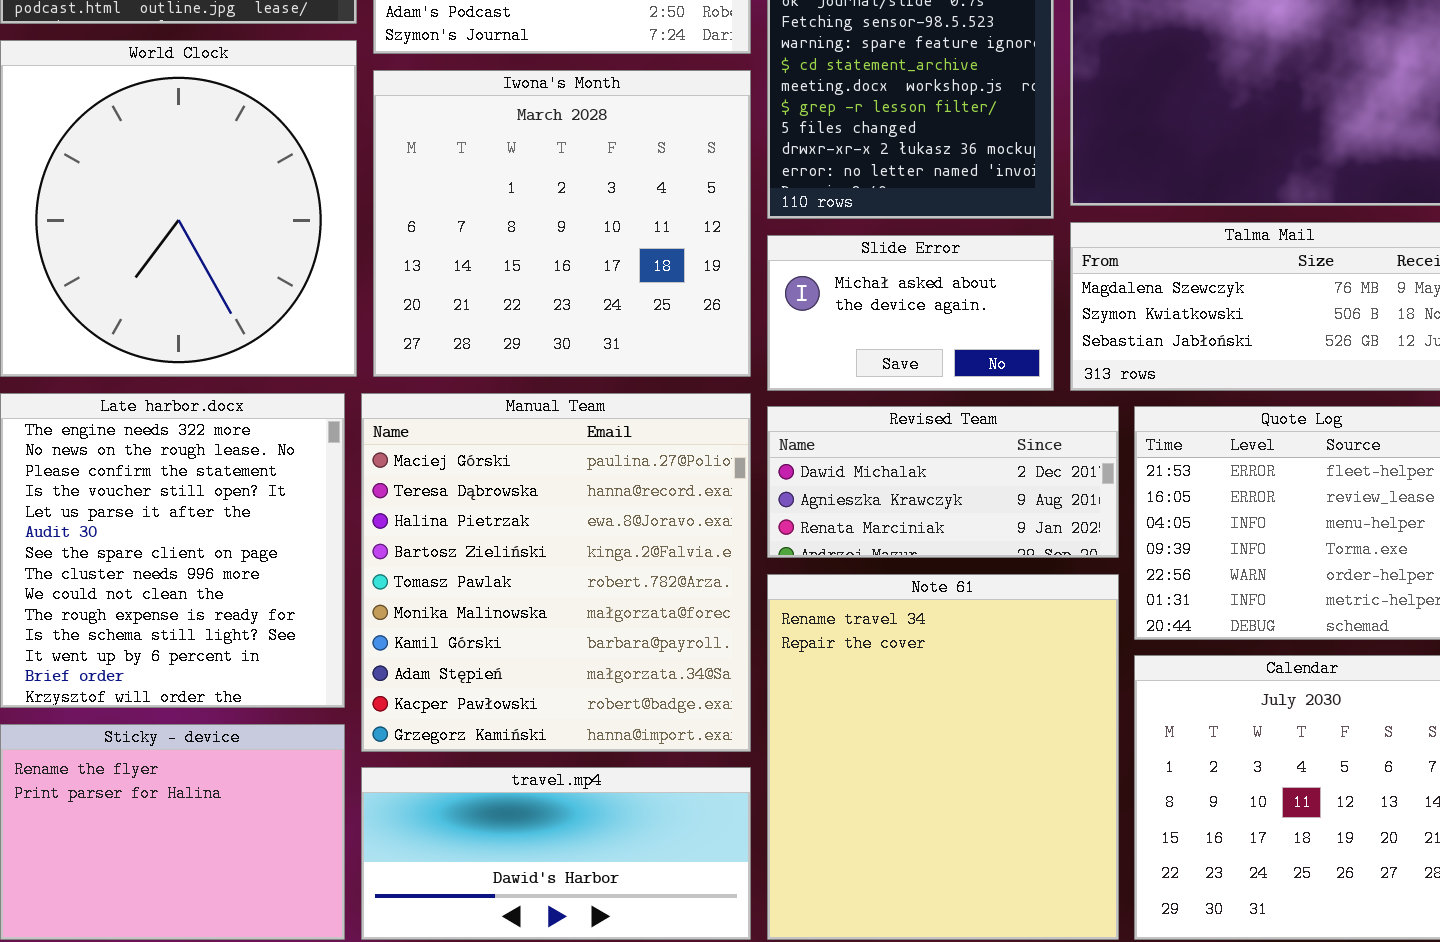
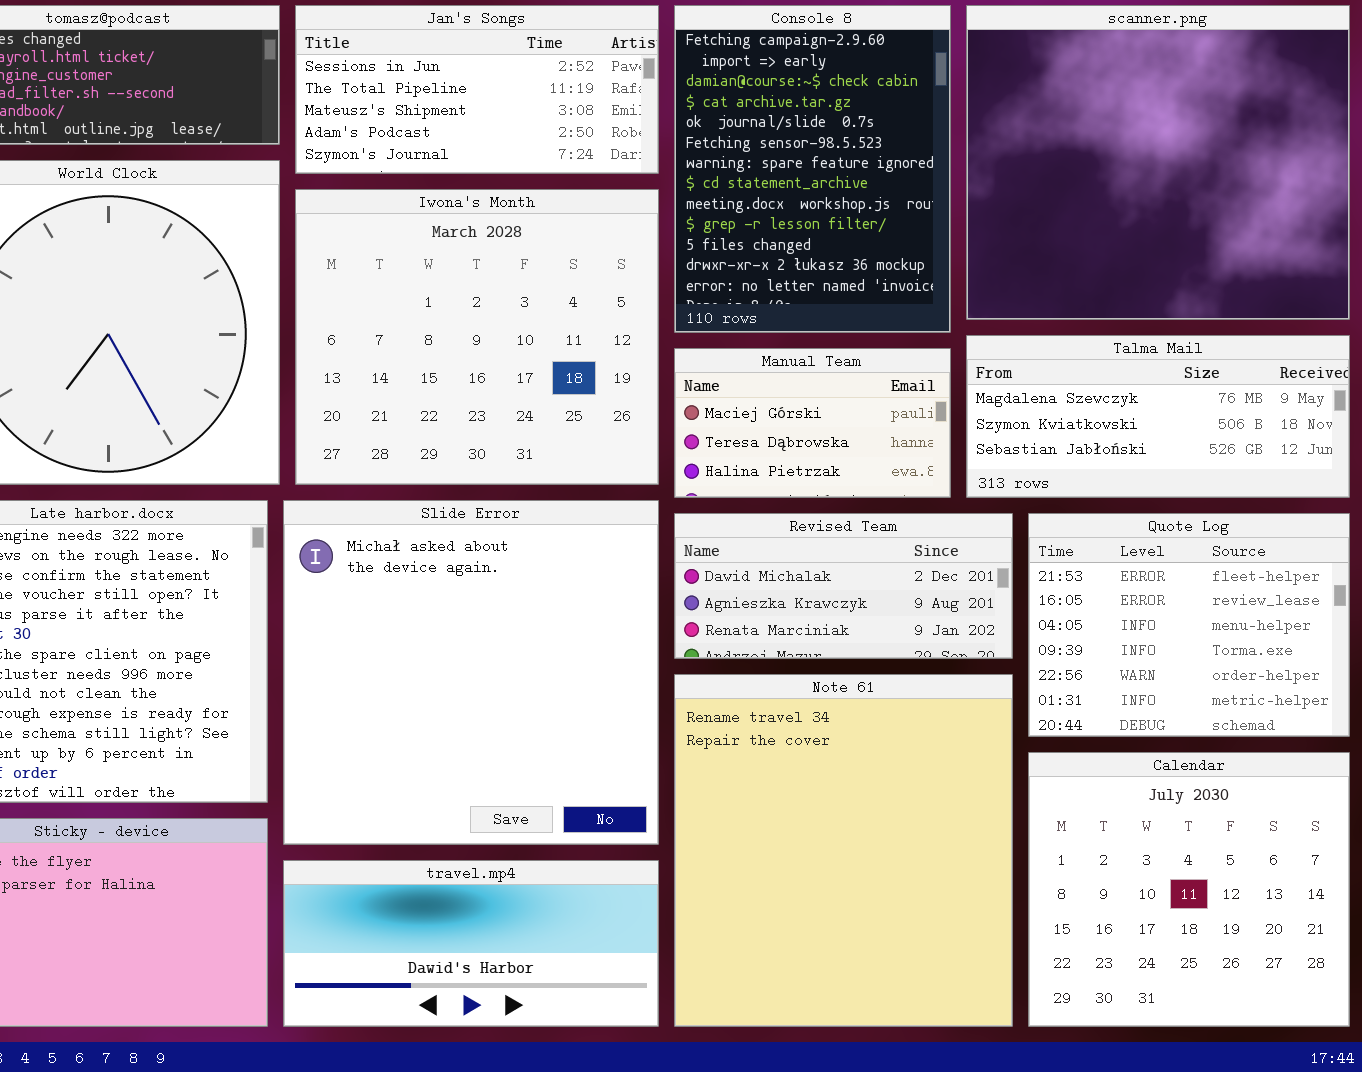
Slide Error: [767,235,1054,391] -> [283,500,659,845], moved, resized
Manual Team: [361,393,751,752] -> [674,348,951,498], moved, resized

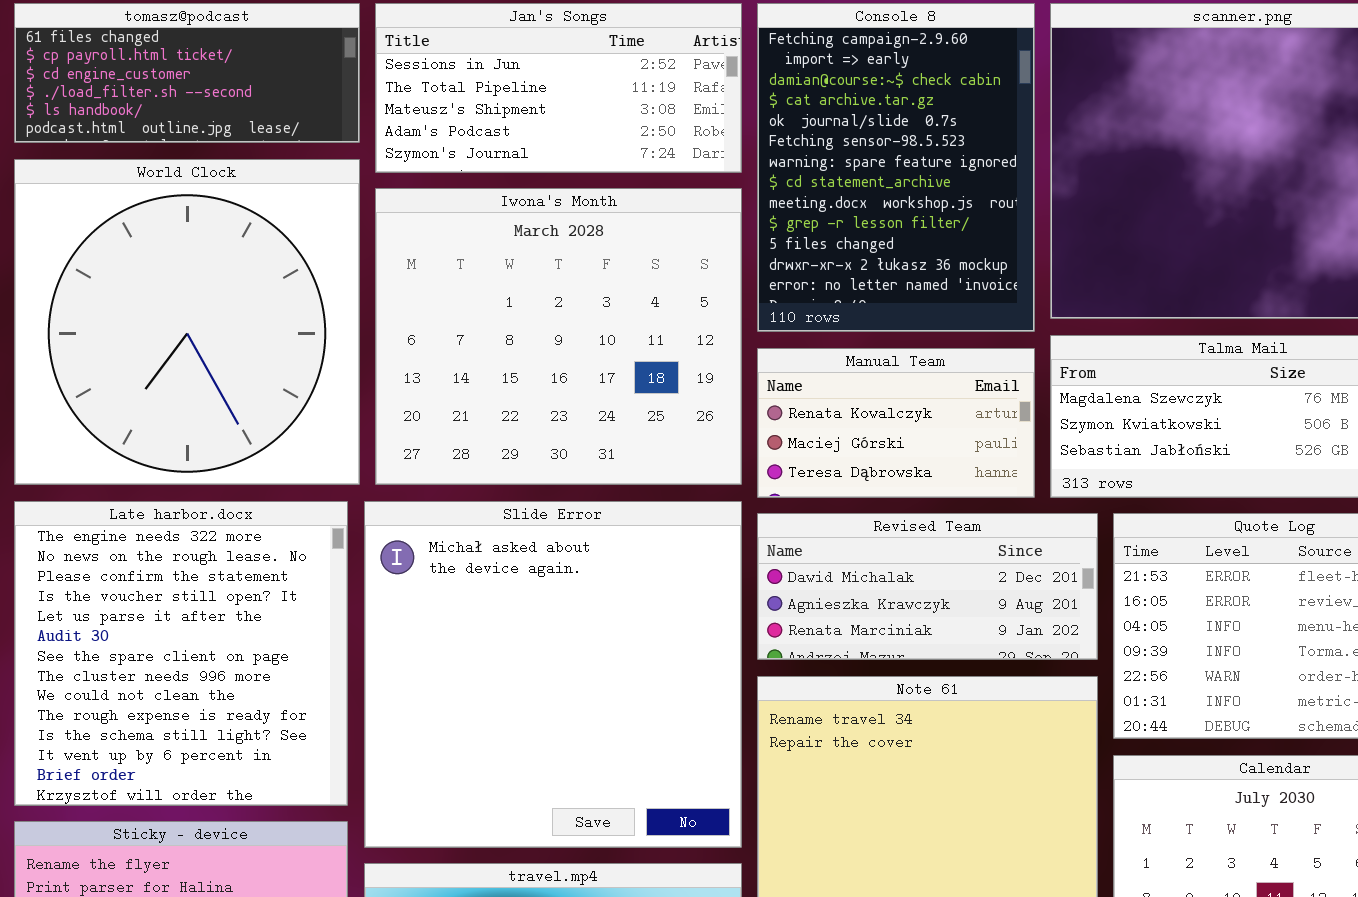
Manual Team: [674,348,951,498] -> [757,348,1035,498], scrolled up 1 row

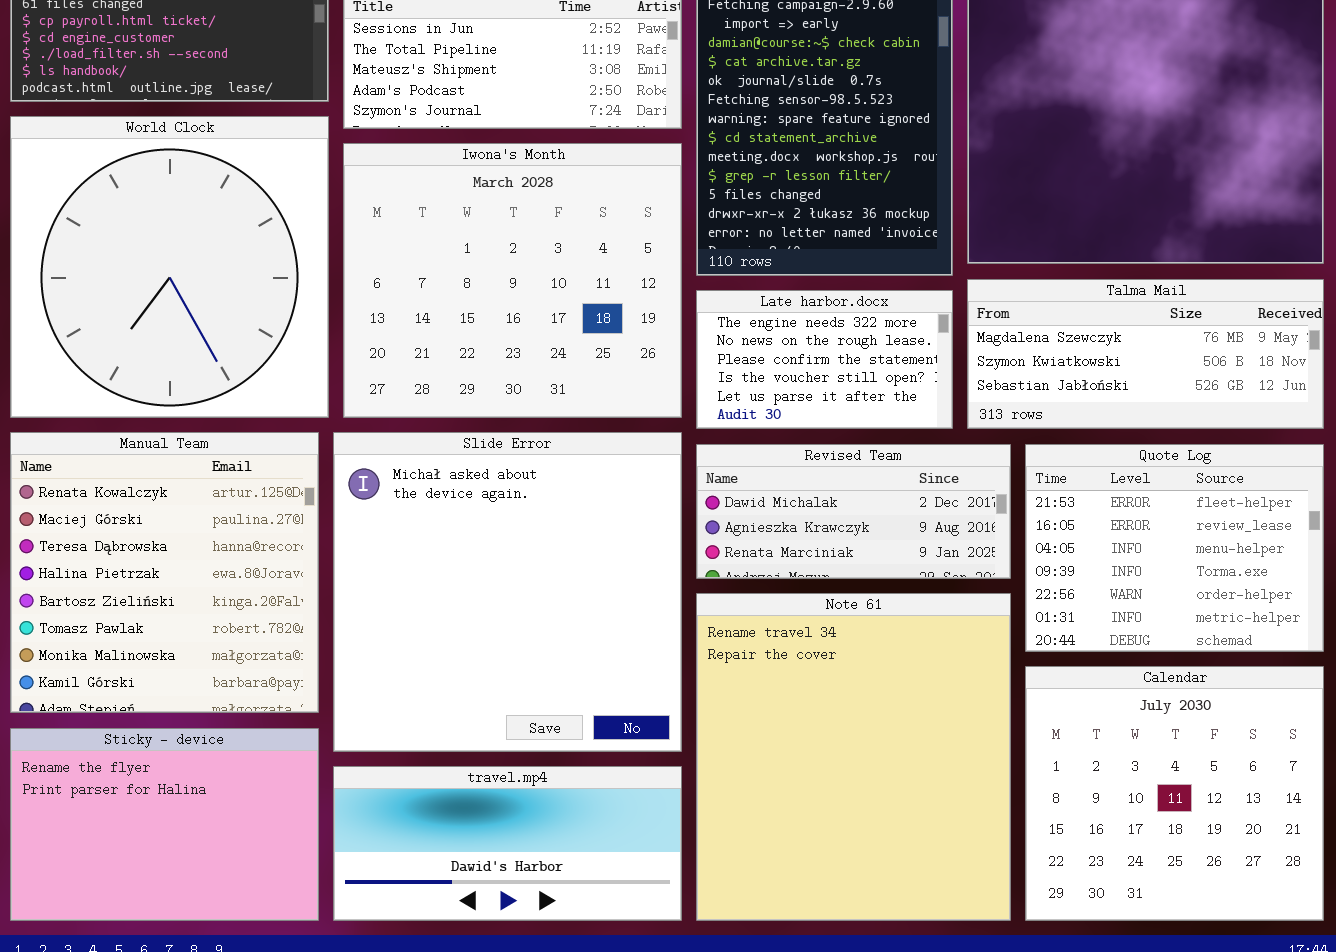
Manual Team: [757,348,1035,498] -> [10,432,319,713], moved, resized
Late harbor.docx: [14,501,348,806] -> [696,290,953,429], moved, resized

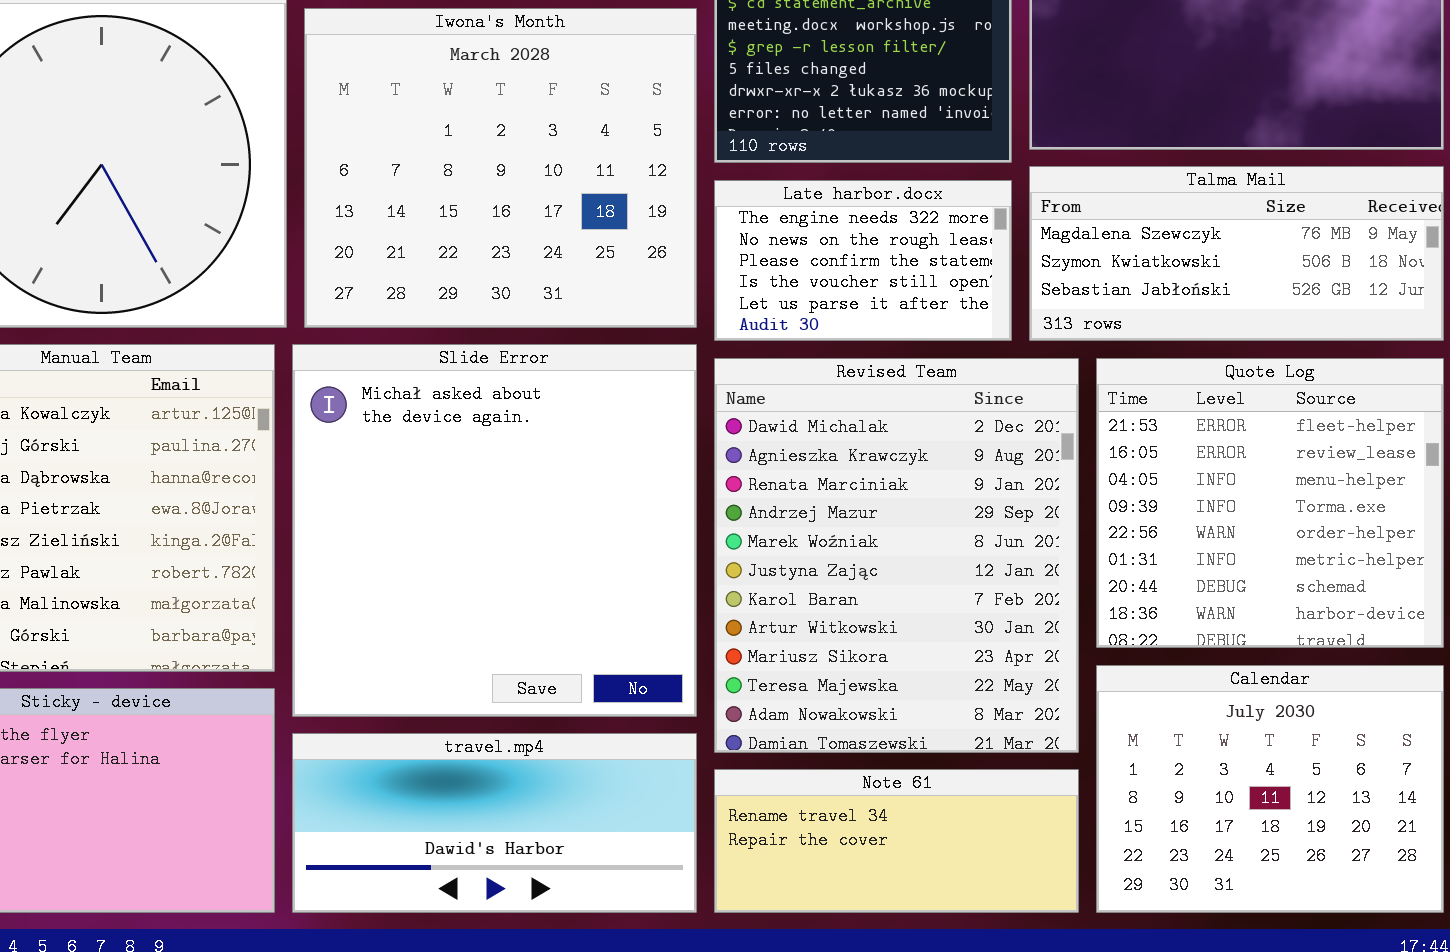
Revised Team: [696,444,1011,579] -> [714,358,1079,753], resized
Quote Log: [1025,444,1324,652] -> [1096,358,1444,648], resized
Note 61: [696,593,1011,921] -> [714,769,1079,913], resized
Calendar: [1025,666,1324,921] -> [1096,665,1444,913], resized

